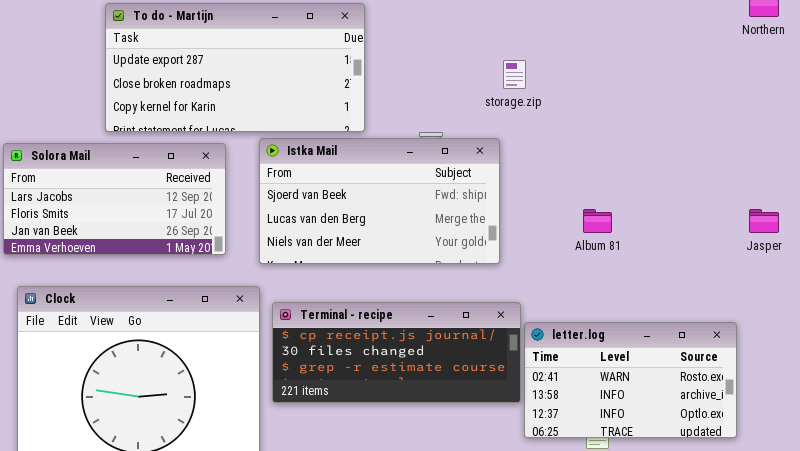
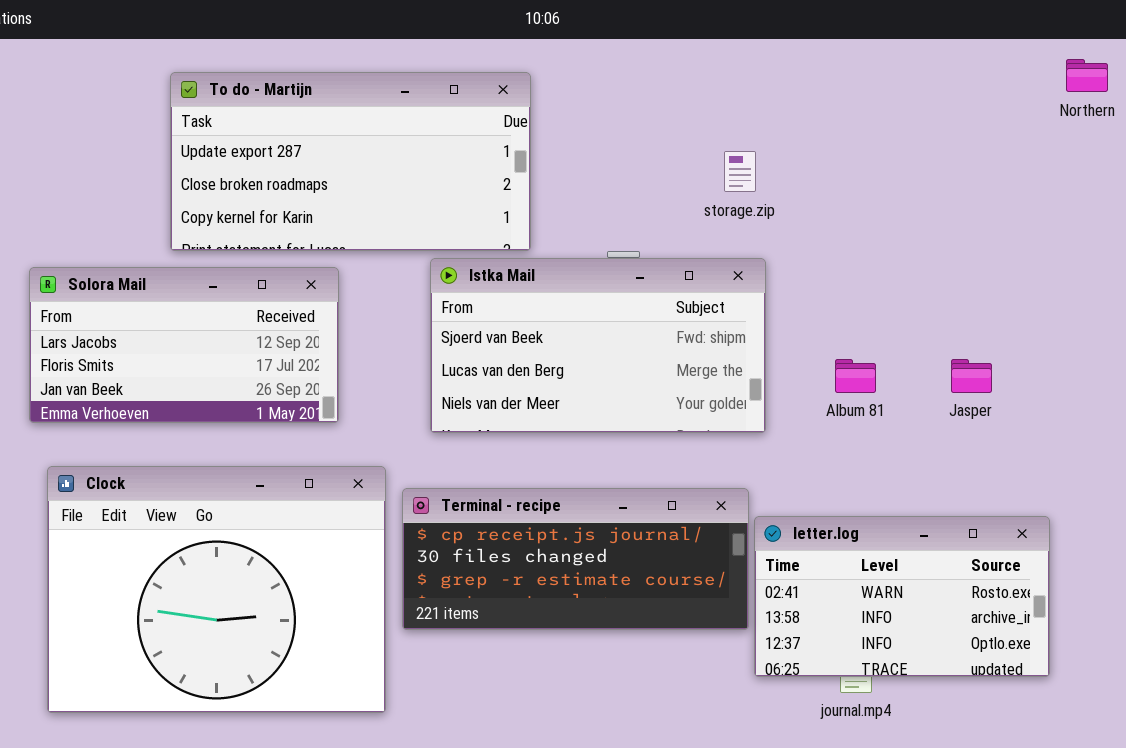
Istka Mail: [259,138,500,264] -> [430,258,766,433], moved
Jasper: [749,209,779,233] -> [951,359,992,393], moved

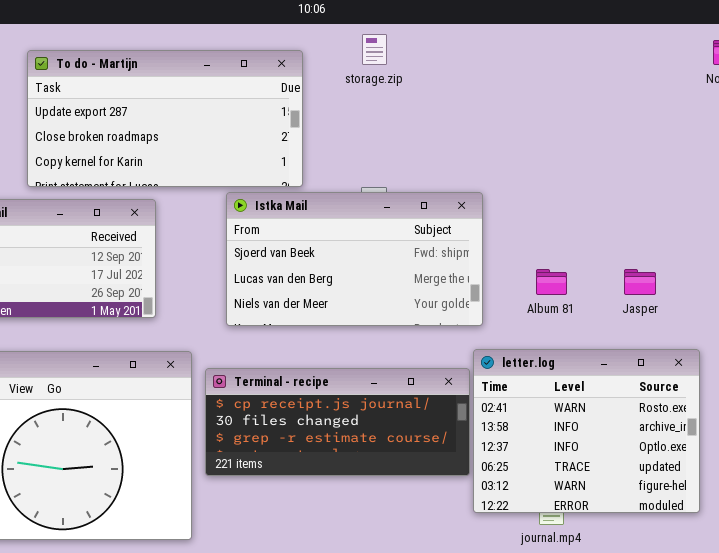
storage.zip: [724,151,756,192] -> [362,34,387,65], moved
letter.log: [754,516,1050,677] -> [473,349,700,513], resized

